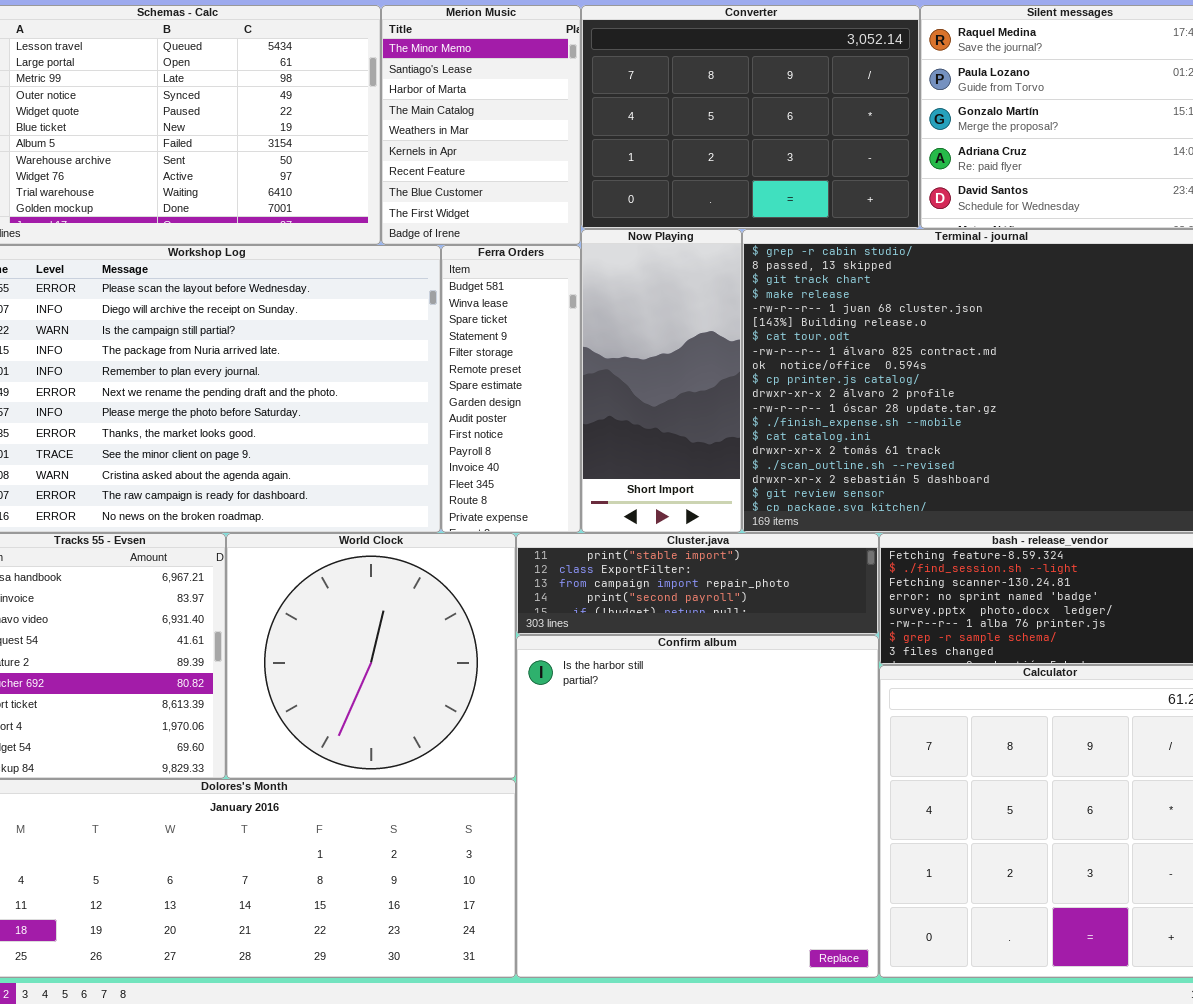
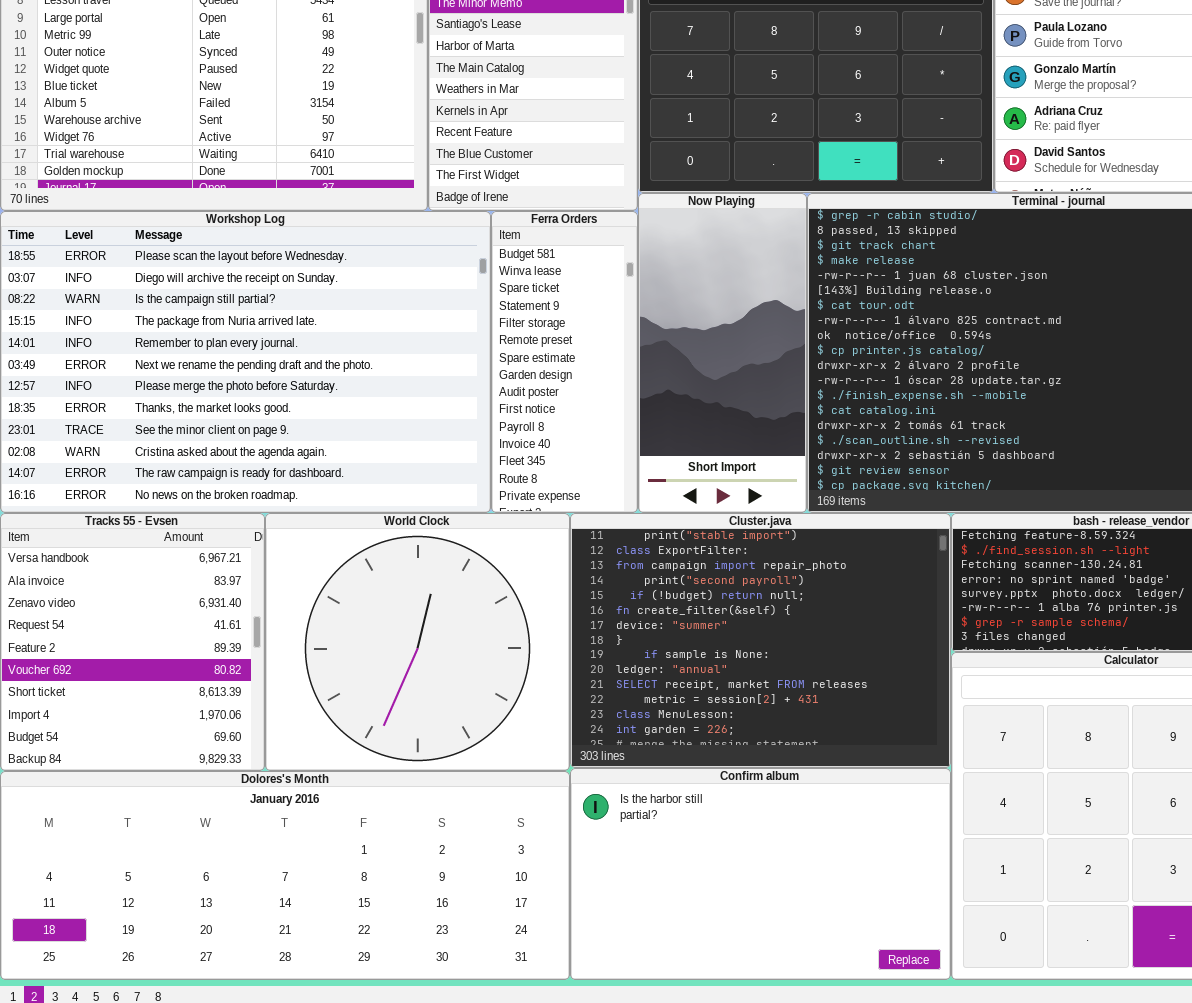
Cluster.java: [516,533,879,635] -> [570,513,951,768], resized
Confirm album: [516,635,879,978] -> [570,768,951,980], resized

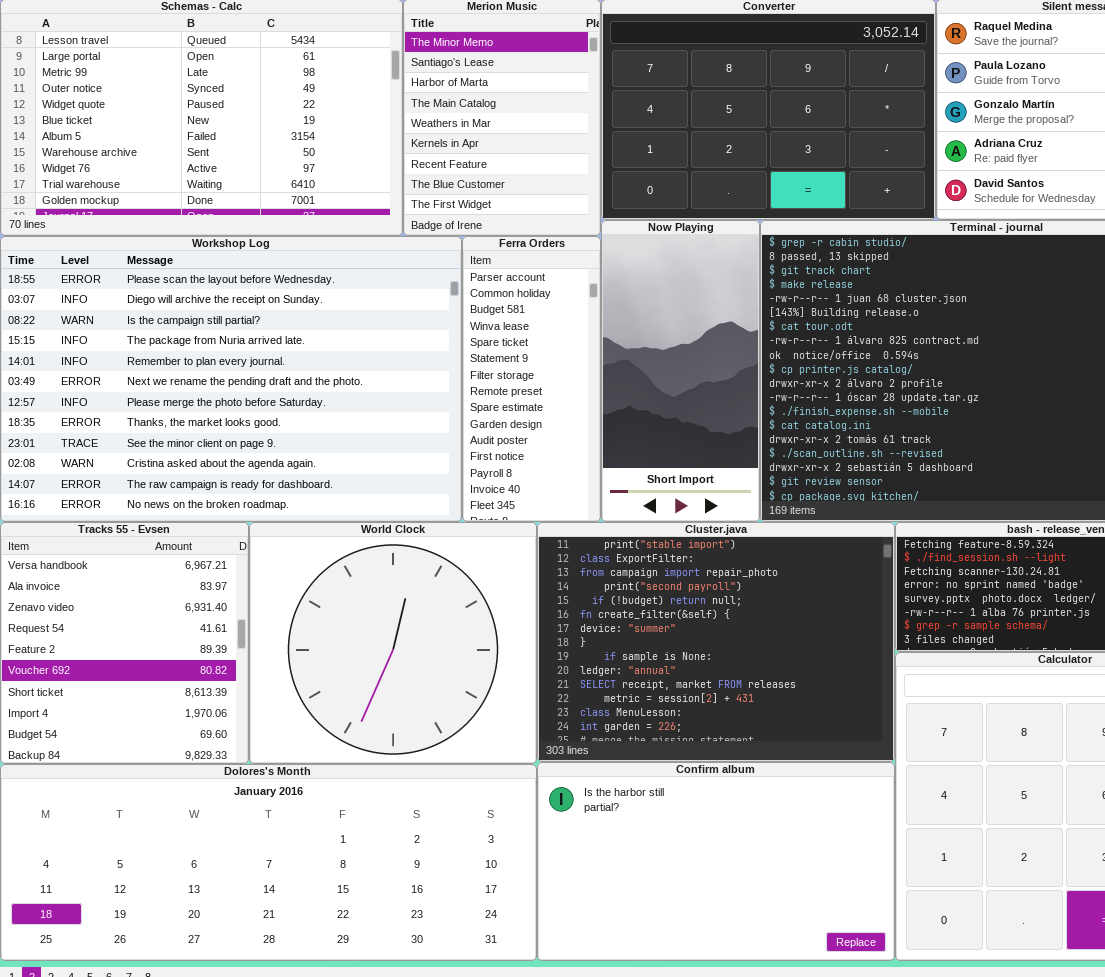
Ferra Orders: [491,211,638,513] -> [462,236,601,522], scrolled up 2 rows

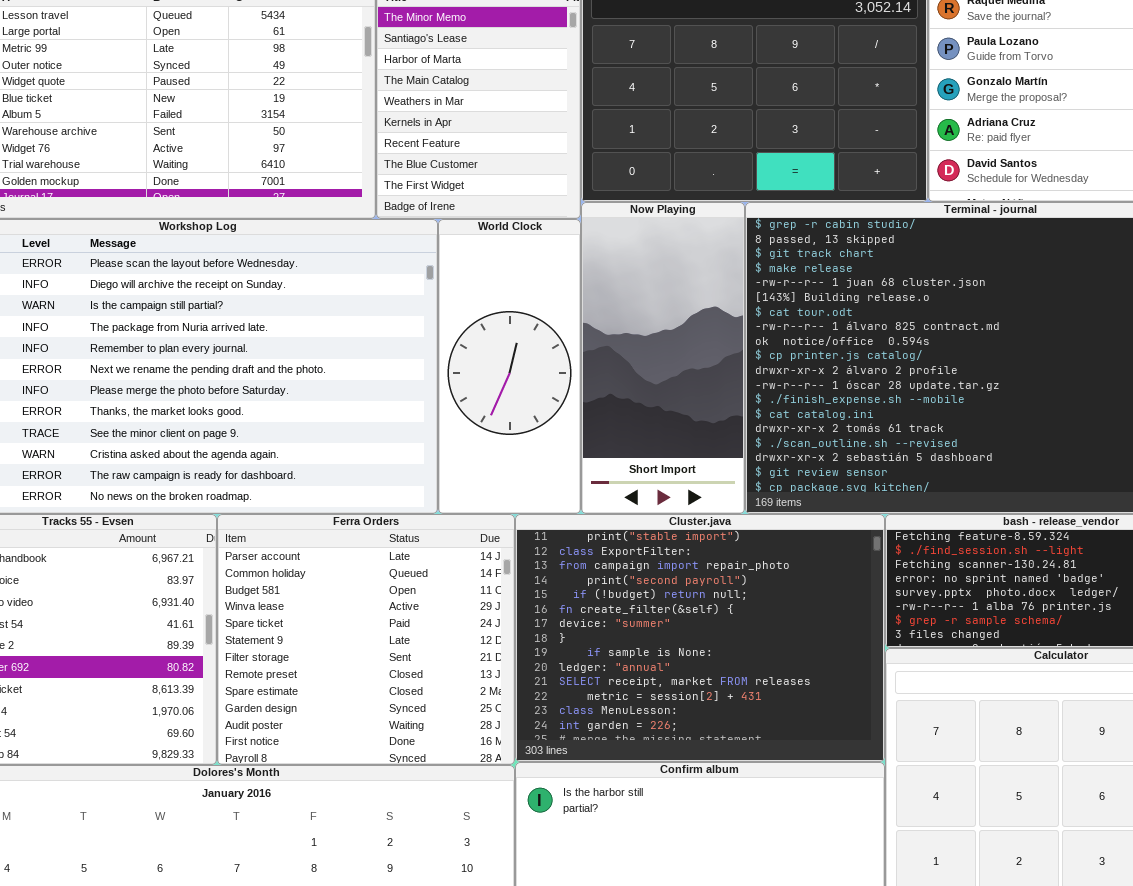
Ferra Orders: [462,236,601,522] -> [217,514,515,765], moved, resized
World Clock: [249,522,537,764] -> [438,219,581,514], moved, resized

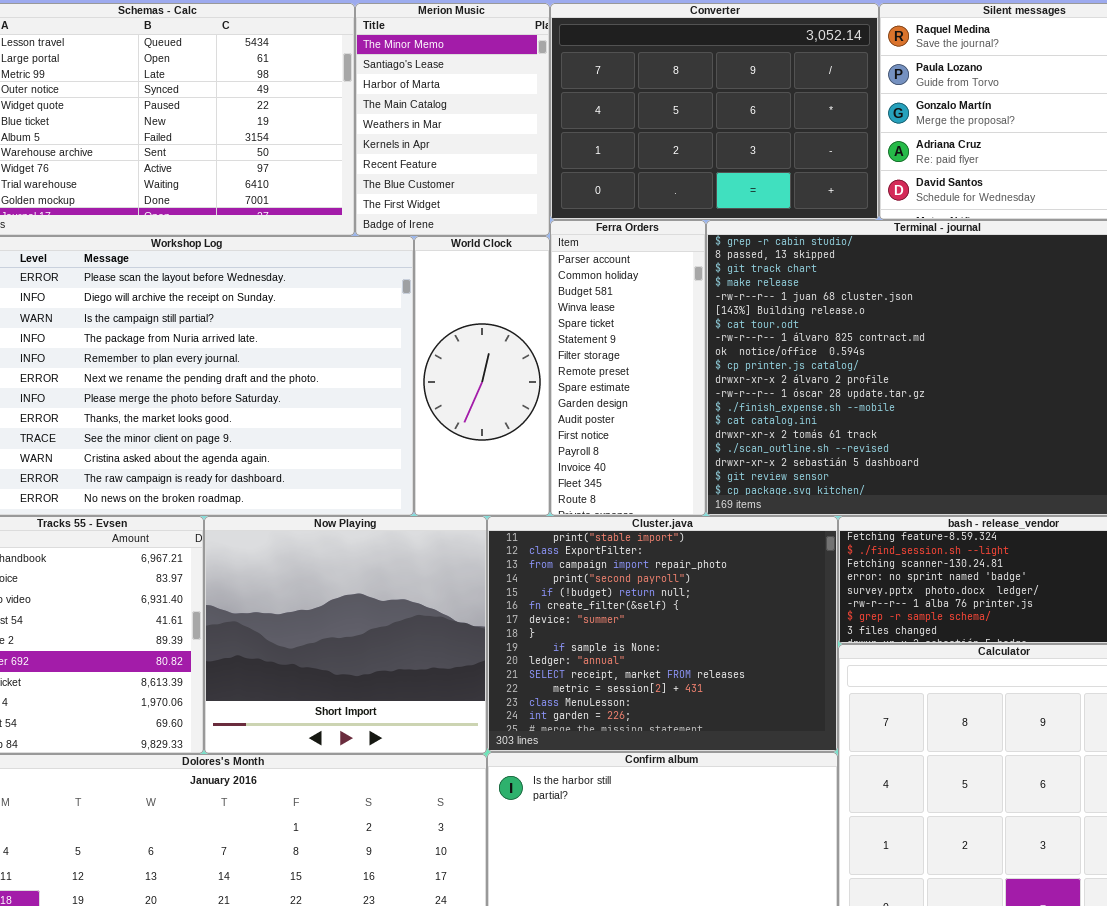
Now Playing: [581,202,745,514] -> [204,516,487,754], moved, resized
Ferra Orders: [217,514,515,765] -> [550,220,706,516], moved, resized

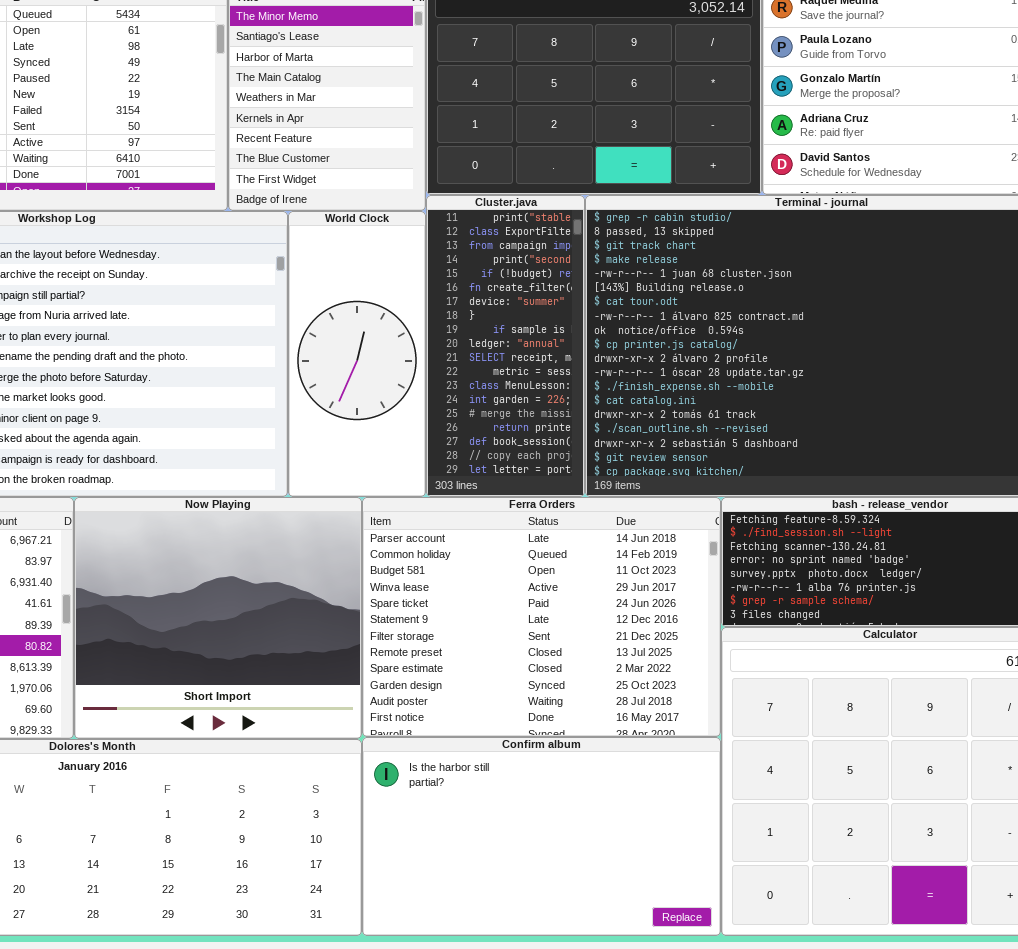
Ferra Orders: [550,220,706,516] -> [362,497,721,737], moved, resized
Cluster.java: [487,516,838,752] -> [426,195,585,497], moved, resized

